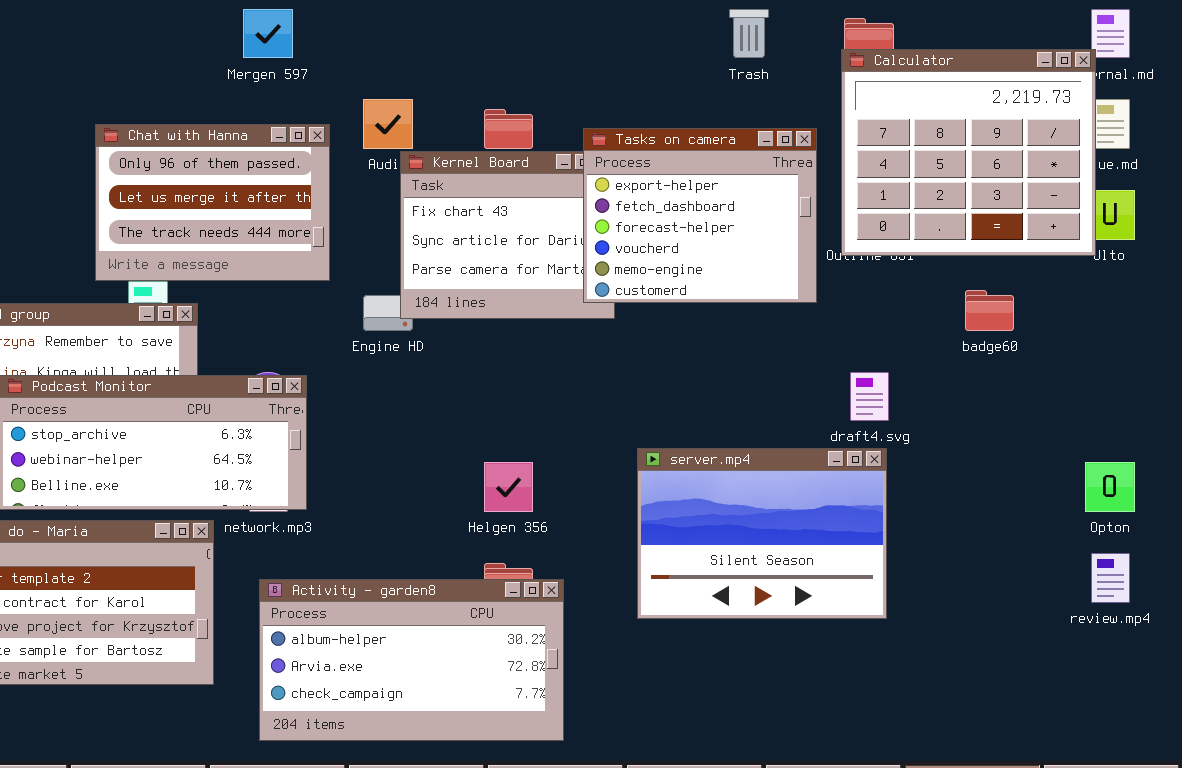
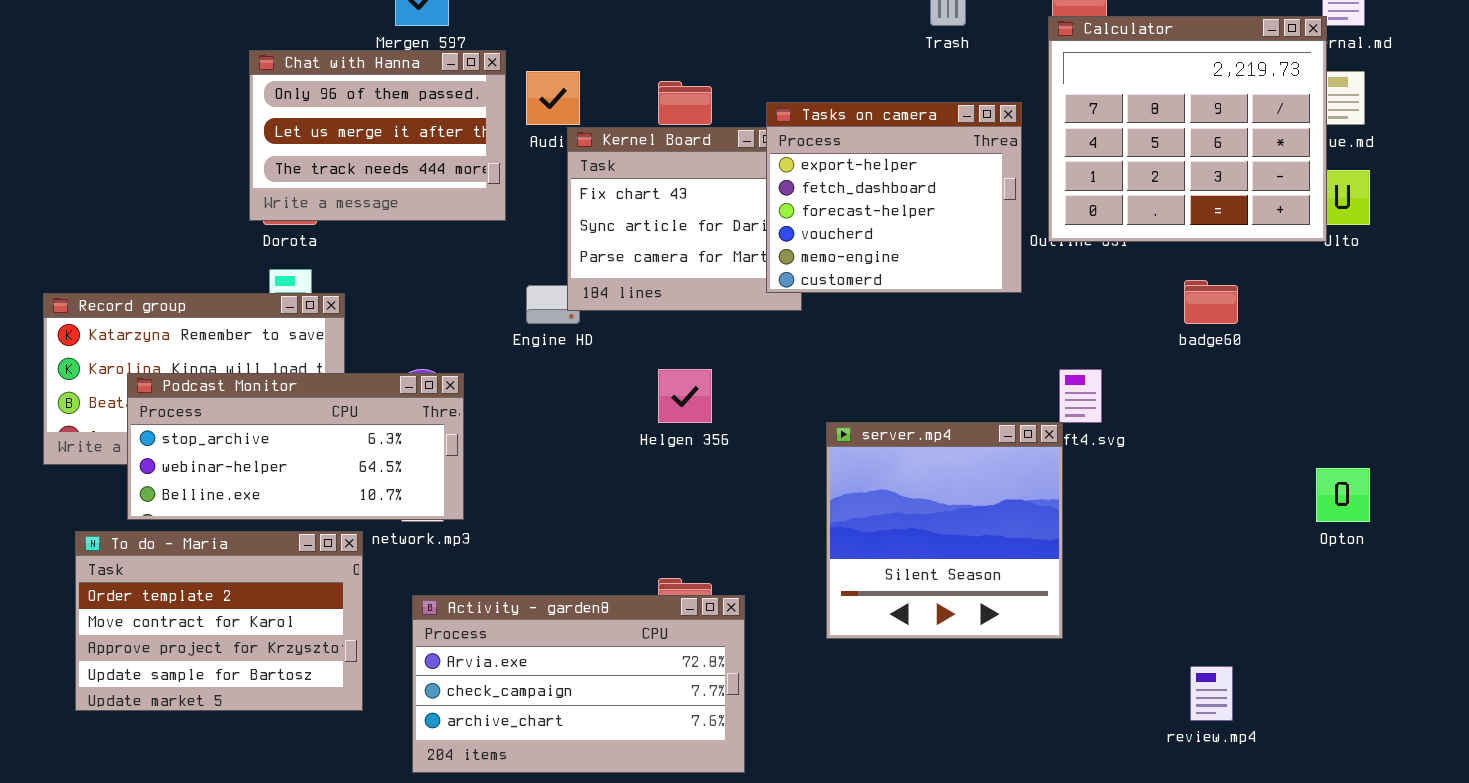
Chat with Hanna: [95,124,330,281] -> [249,50,506,221], moved
server.mp4: [637,448,887,619] -> [826,422,1063,639], resized
Helgen 356: [484,462,533,512] -> [658,369,712,423], moved
review.mp4: [1091,553,1130,603] -> [1190,666,1233,721], moved
Activity - garden8: [259,579,564,741] -> [412,595,745,773], scrolled down 1 row

